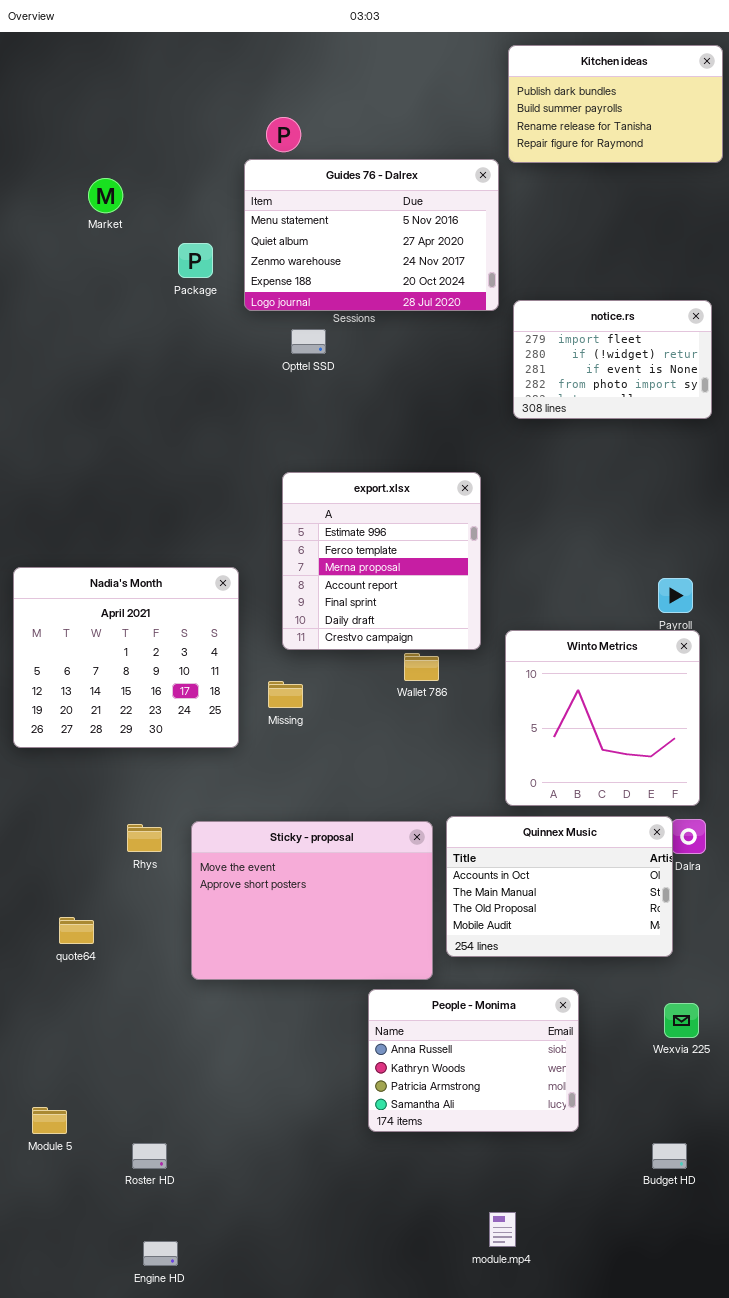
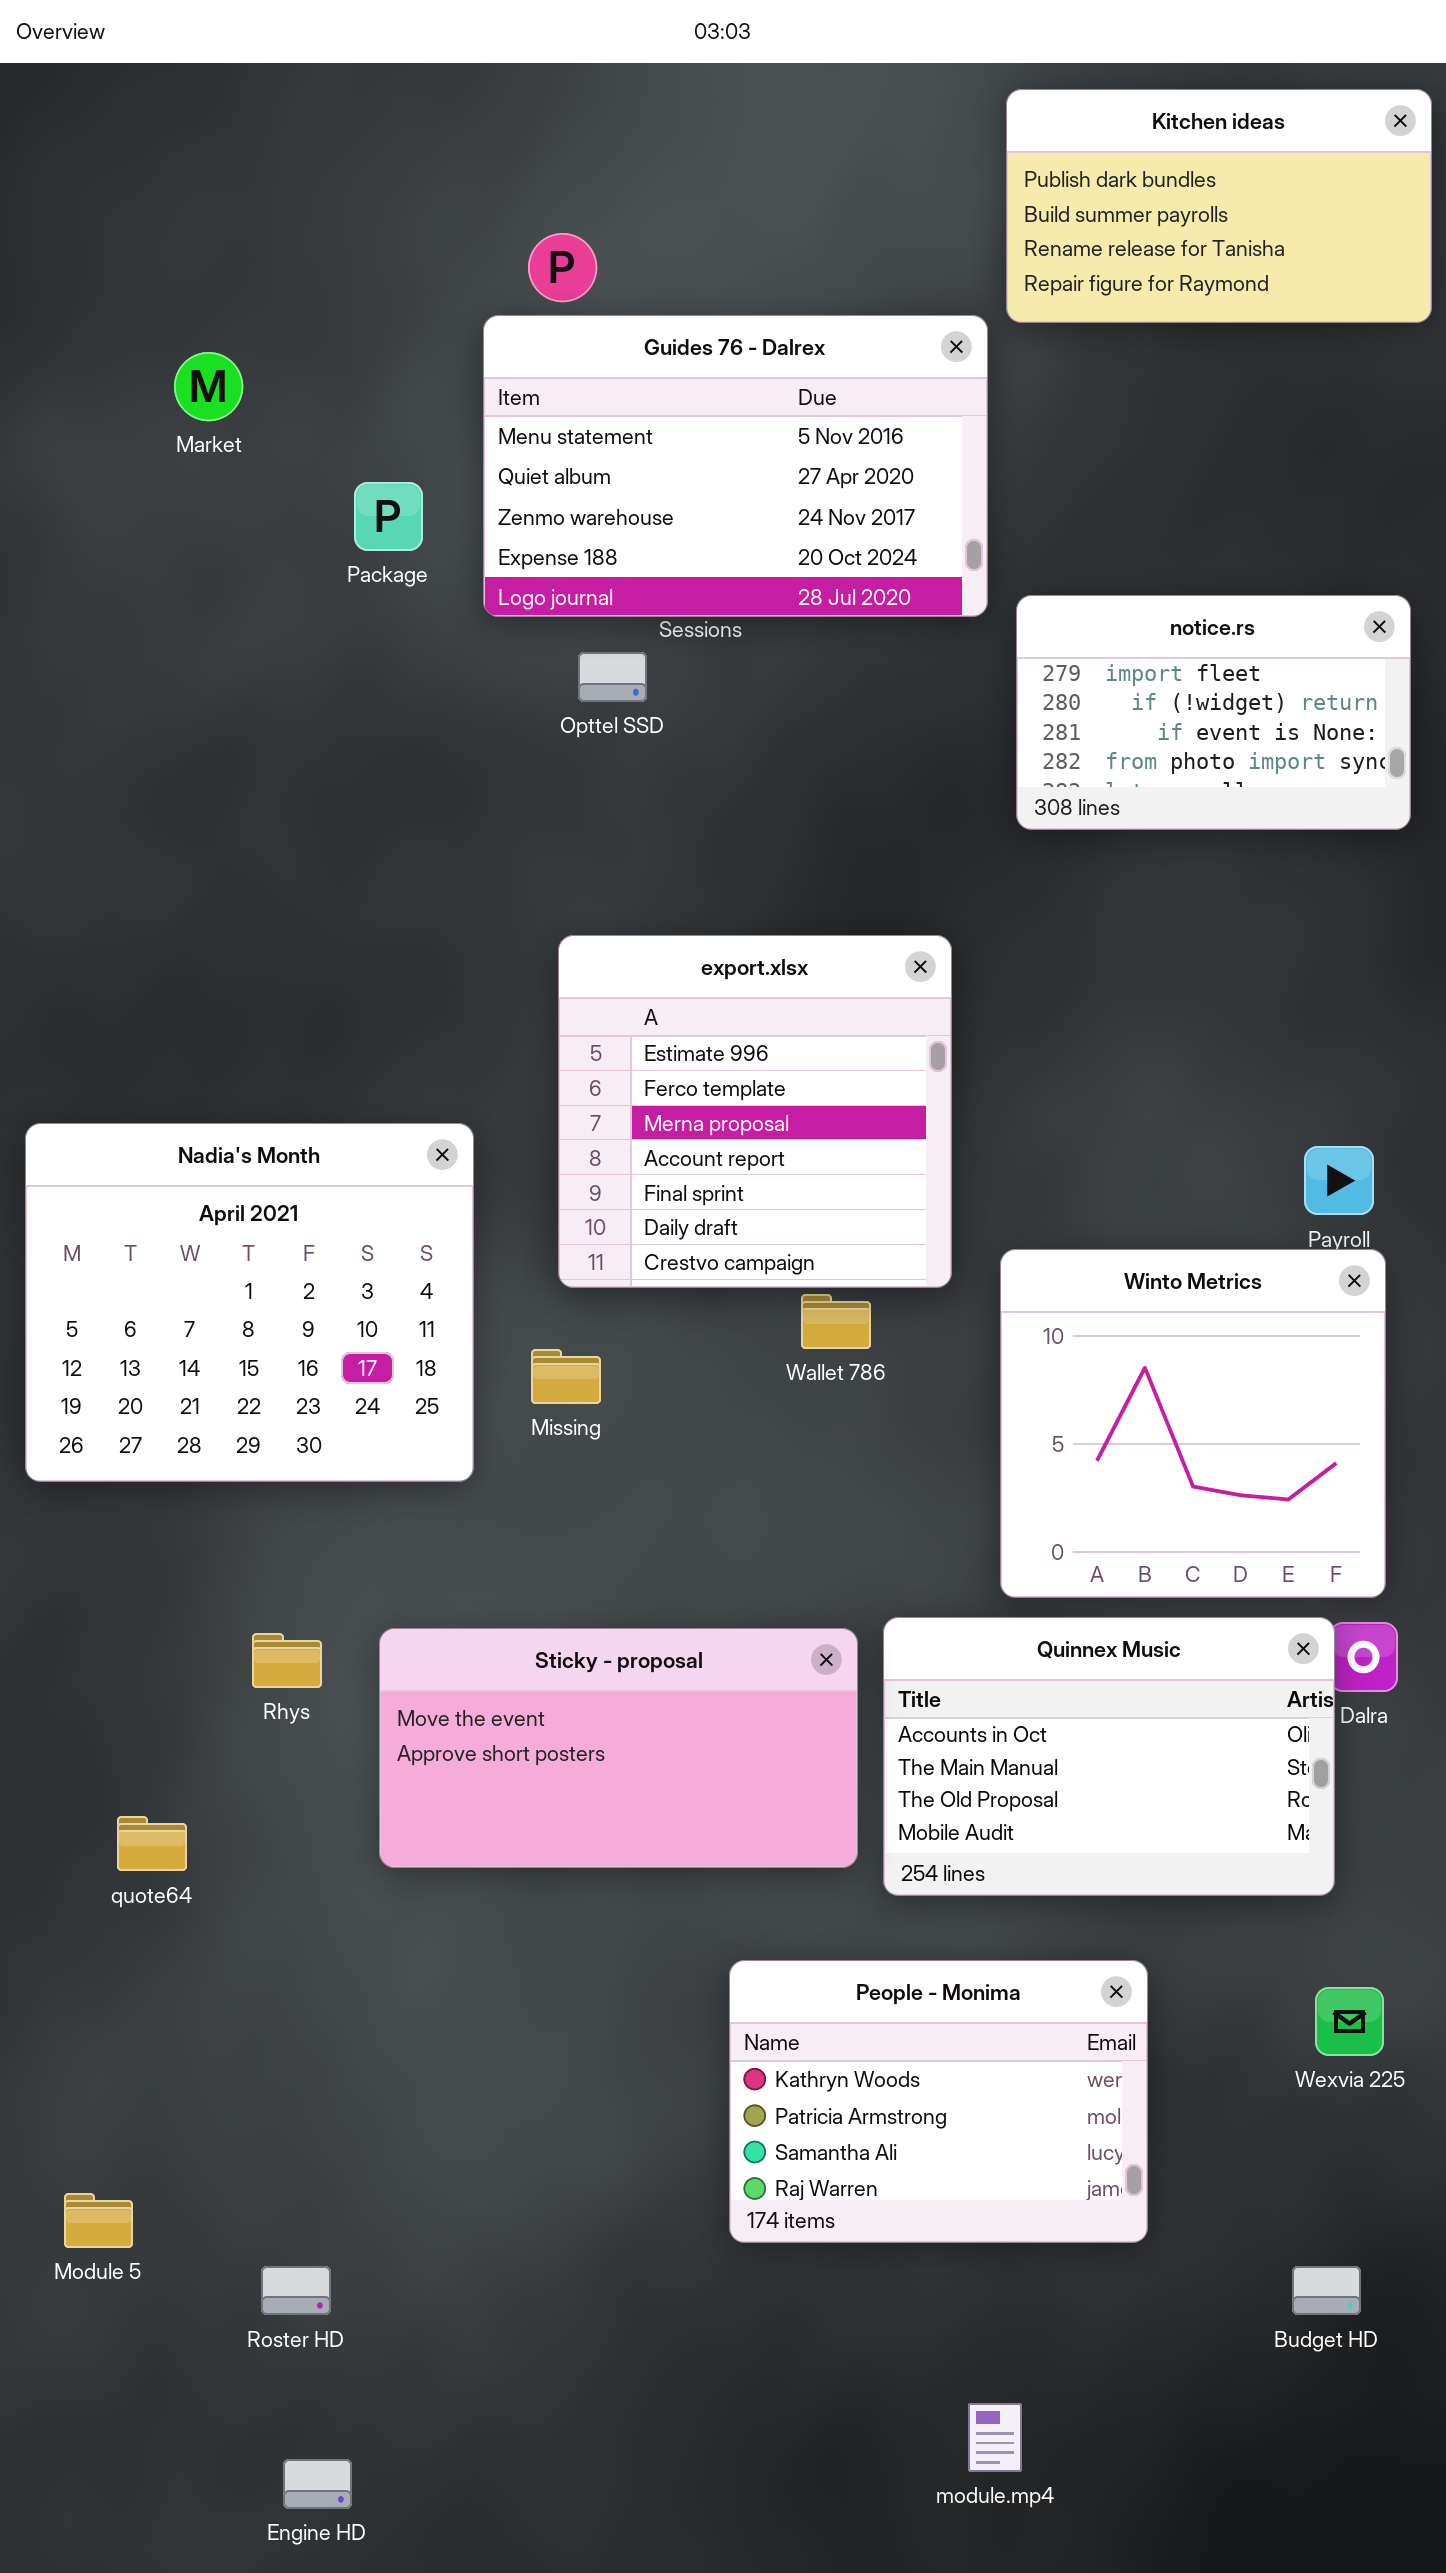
Sticky - proposal: [191,821,433,980] -> [379,1628,858,1868], resized
People - Monima: [368,989,579,1132] -> [729,1960,1148,2243], scrolled down 1 row

